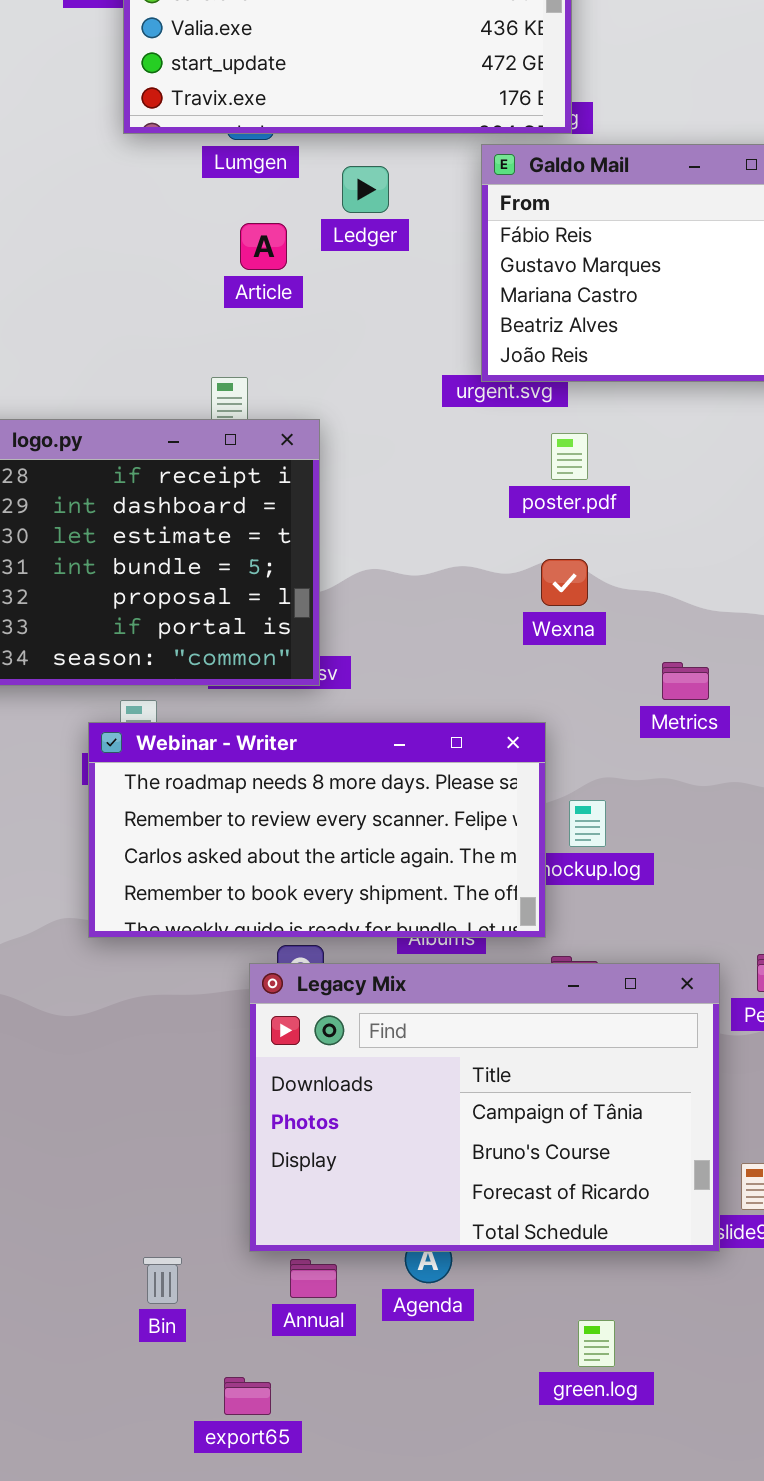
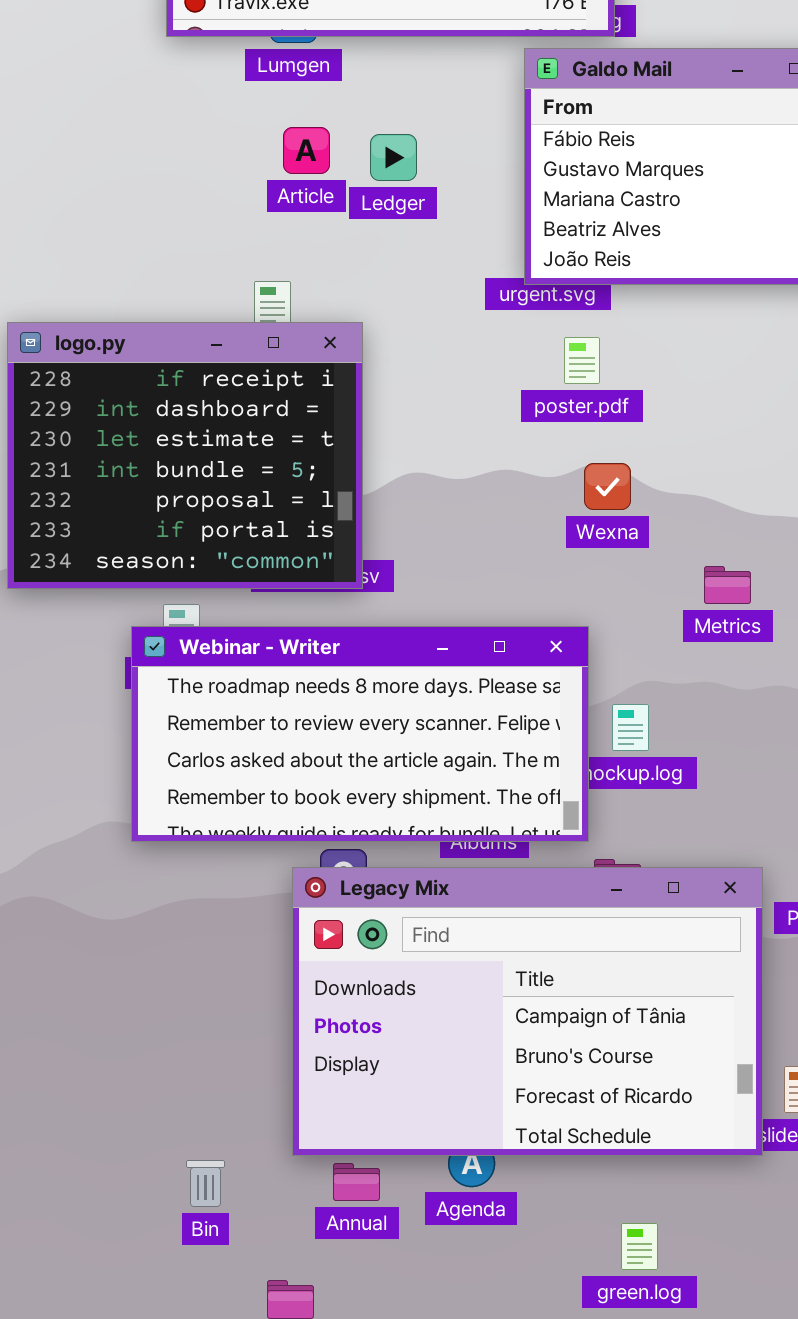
Ledger: [342,166,389,213] -> [370,134,417,181], moved
poster.pdf: [551,433,588,480] -> [564,337,600,384], moved

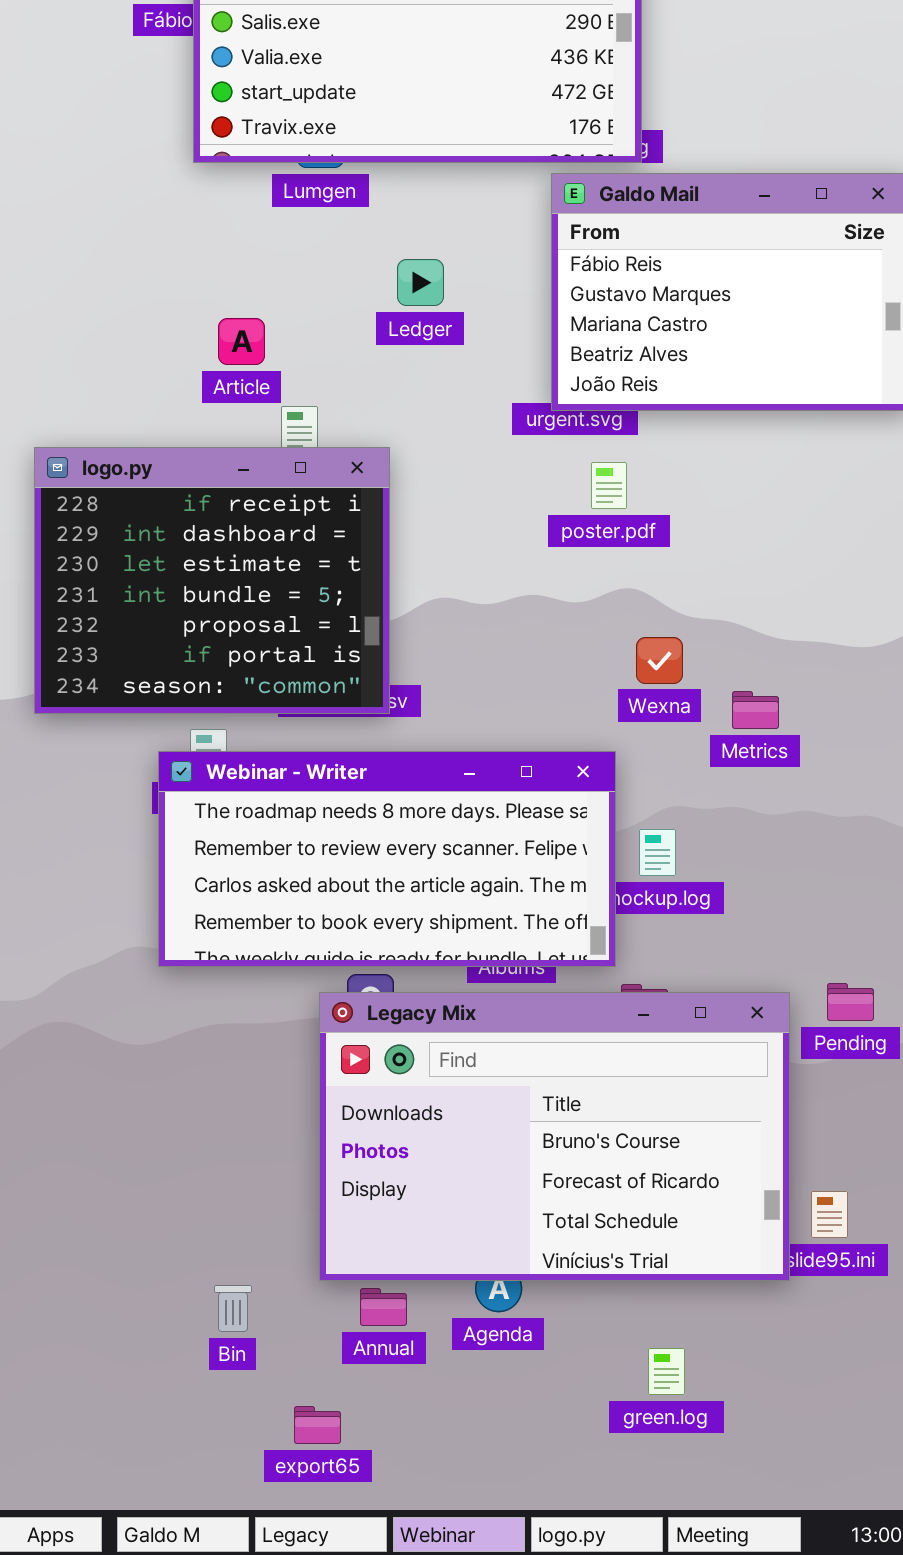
Article: [283,127,330,174] -> [218,318,265,365], moved
Wexna: [584,463,631,510] -> [636,637,683,684], moved
Legacy Mix: [292,867,763,1156] -> [319,992,790,1281], scrolled down 1 row

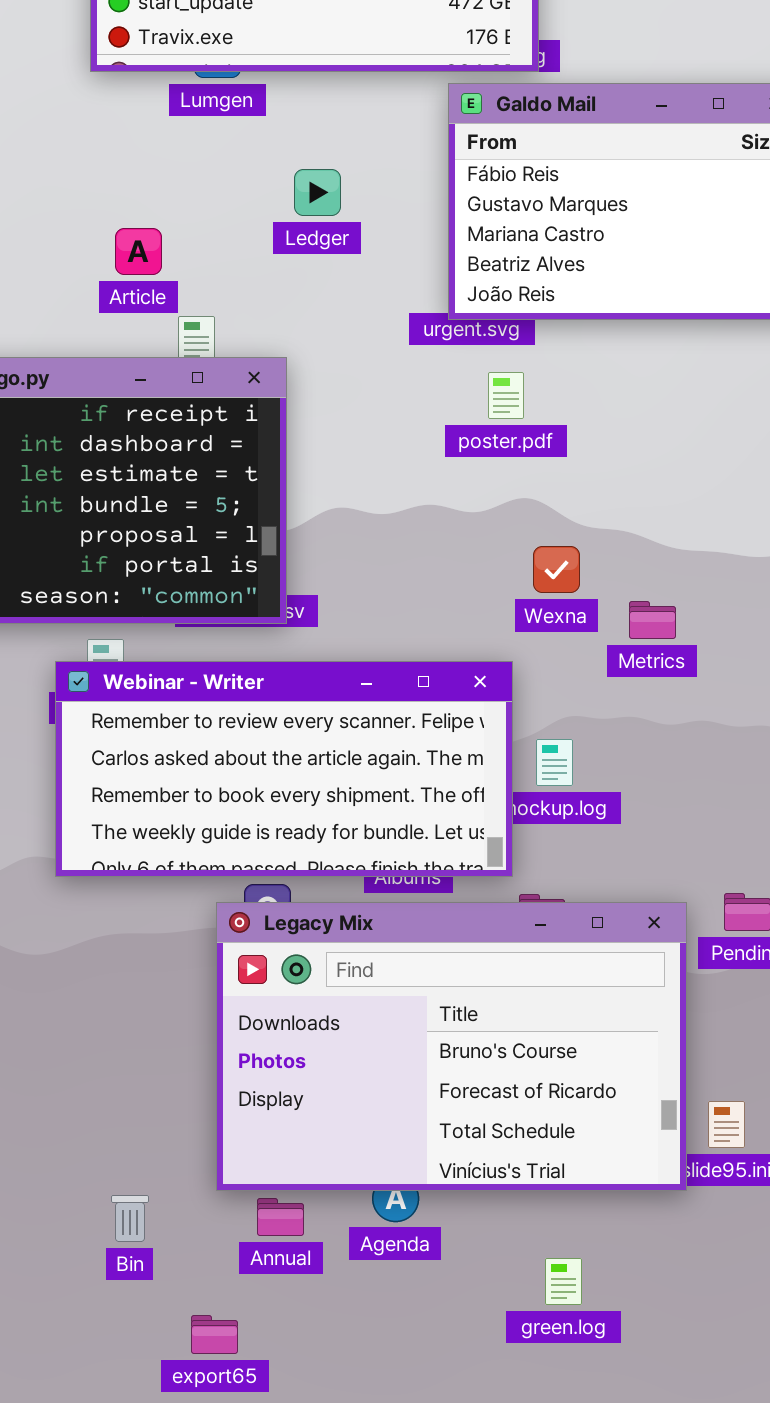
Webinar - Writer: [158,751,616,967] -> [55,661,513,877], scrolled down 1 row

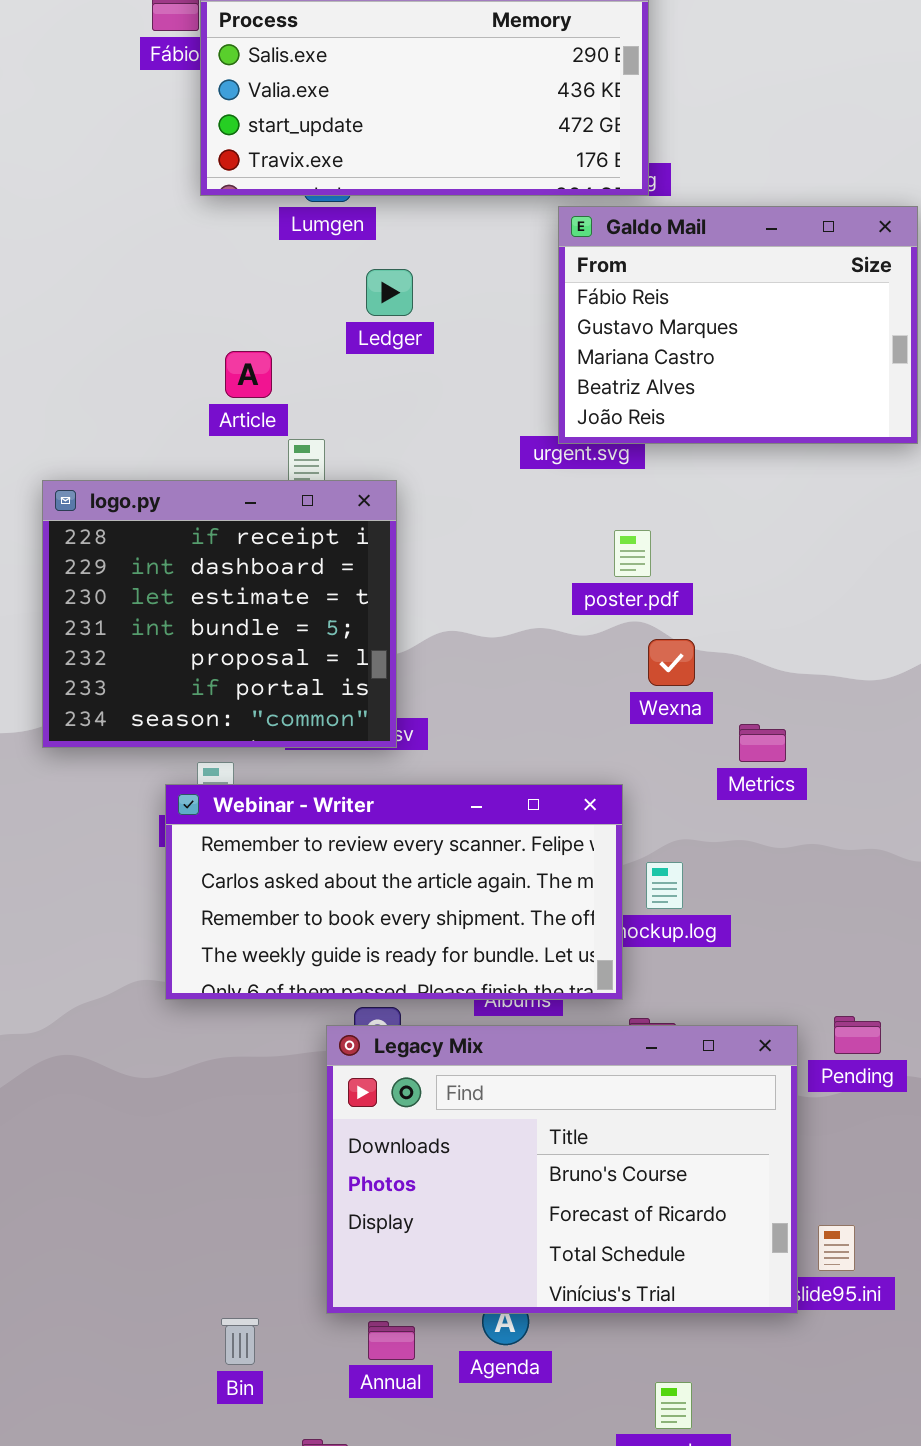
Ledger: [294,169,341,216] -> [366,269,413,316], moved
poster.pdf: [488,372,524,419] -> [614,530,651,577], moved
Wexna: [533,546,580,593] -> [648,639,695,686], moved

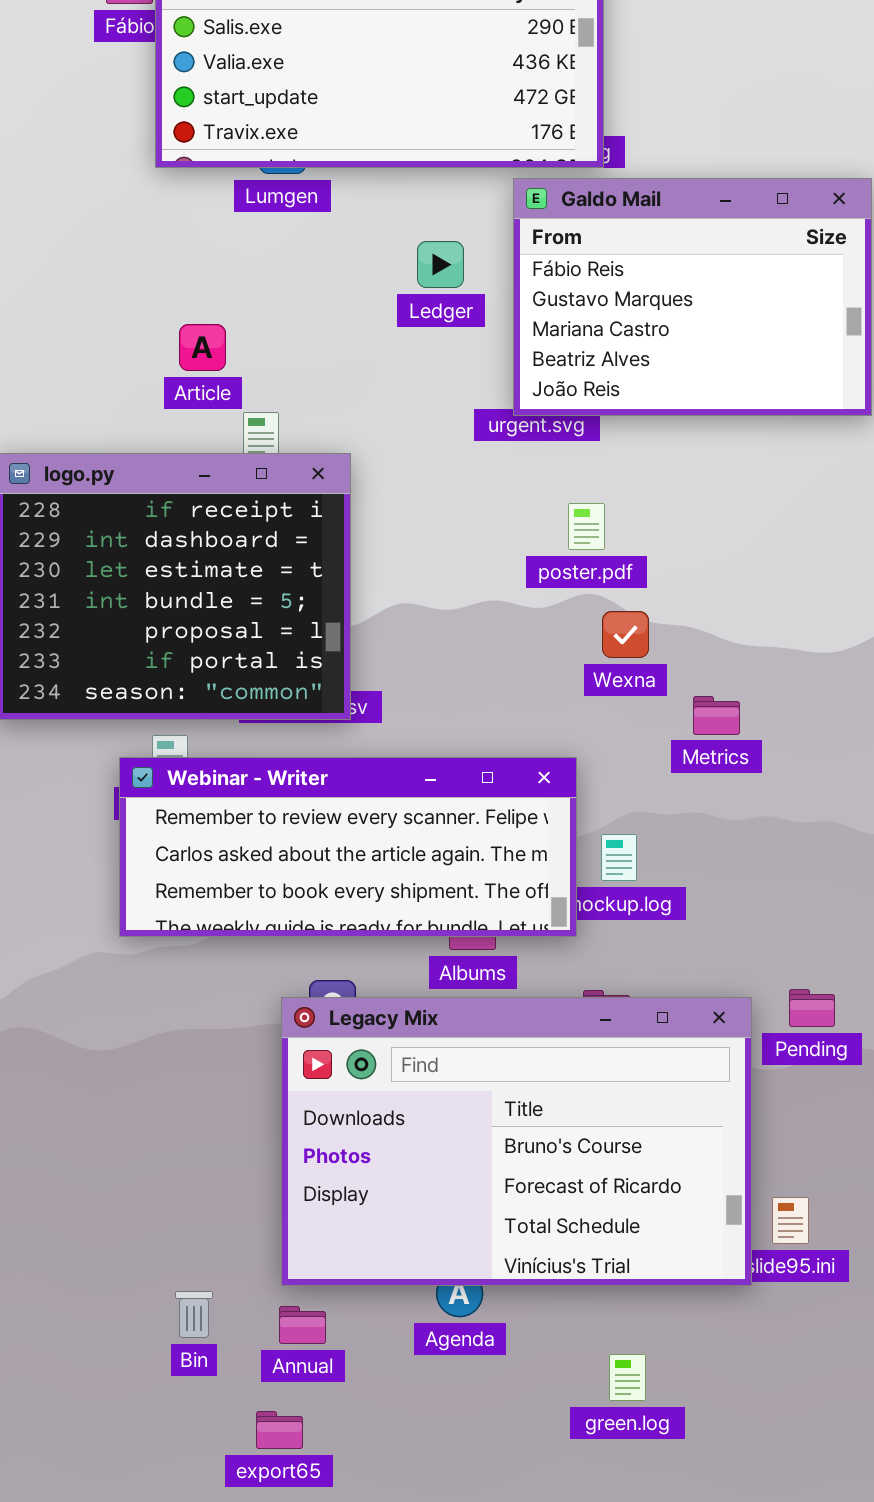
Ledger: [366,269,413,316] -> [417,241,464,288], moved
Webinar - Writer: [165,784,623,1000] -> [119,757,577,937], resized
Annual: [368,1321,415,1360] -> [279,1306,326,1344], moved

